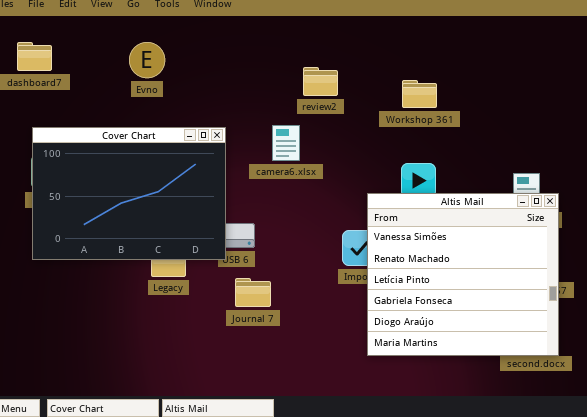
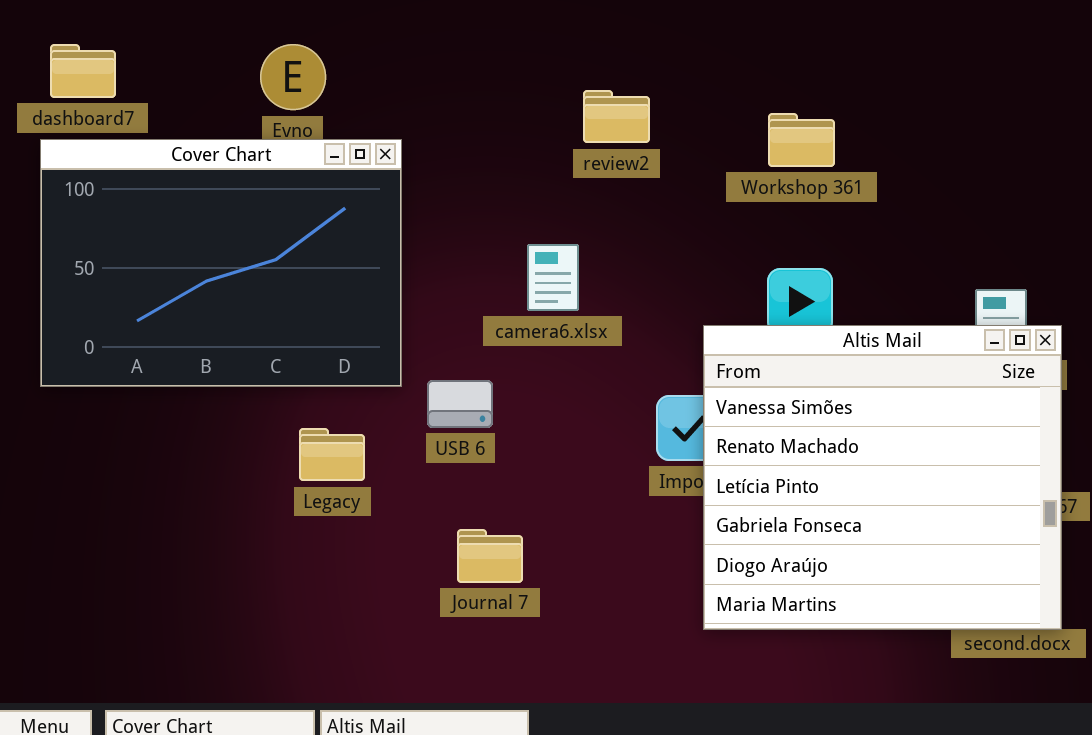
camera6.xlsx: [272,125,300,161] -> [527,244,579,311], moved
Cover Chart: [32,127,226,260] -> [40,139,402,387], moved
Journal 7: [235,278,271,307] -> [457,529,523,583], moved

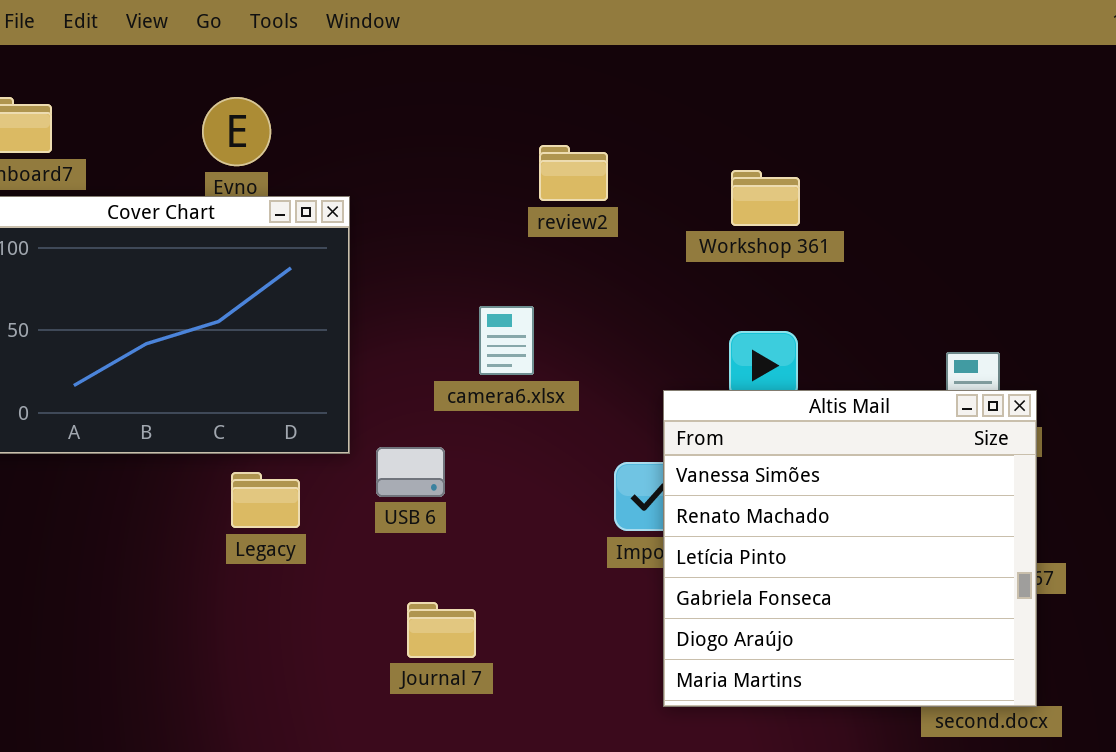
Legacy: [299,428,365,481] -> [231,472,300,528], moved

